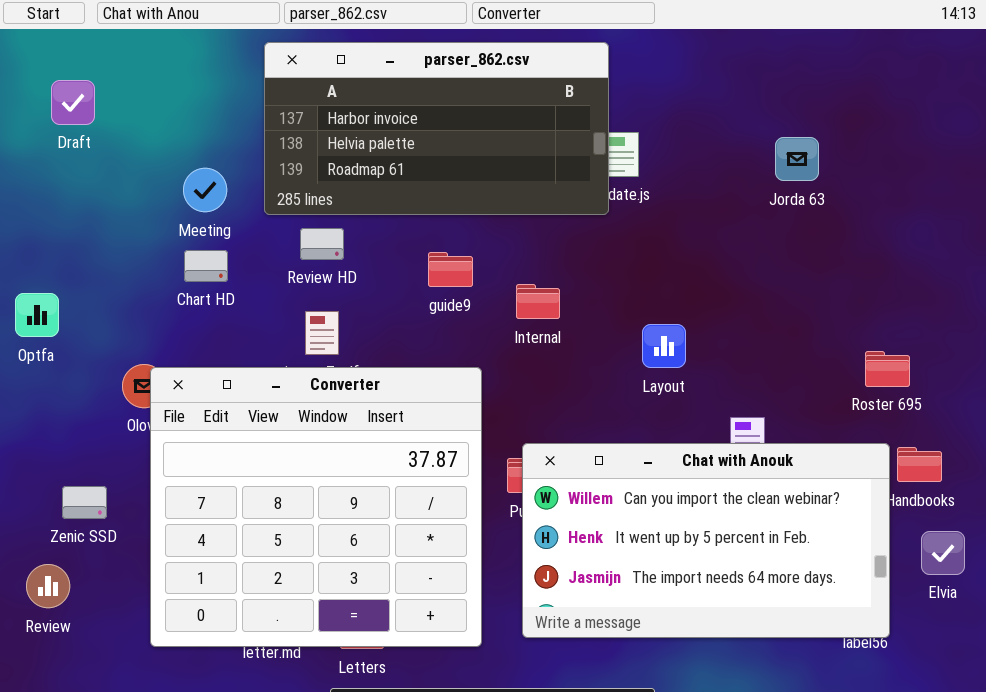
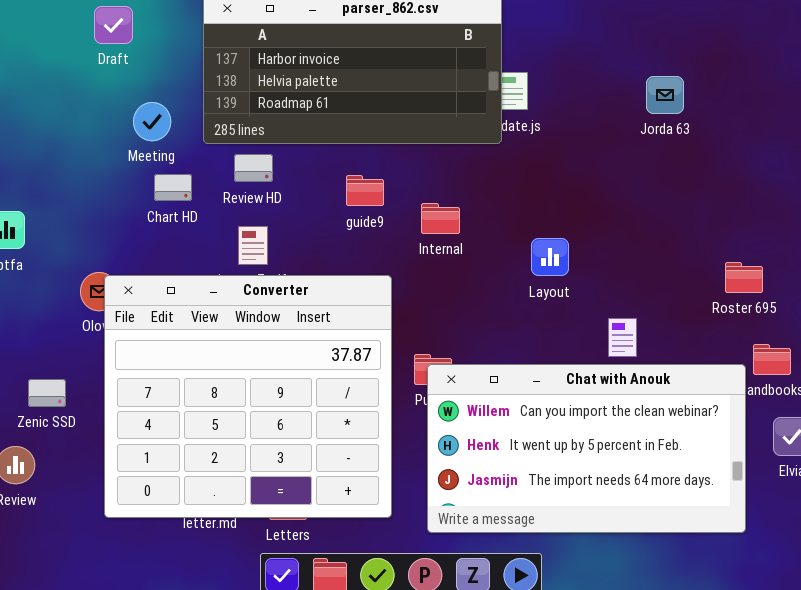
Draft: [51,80,95,125] -> [94,6,133,44], moved
Chart HD: [184,250,228,282] -> [154,174,192,201], moved
Chat with Anouk: [522,443,890,638] -> [427,364,746,533], moved

